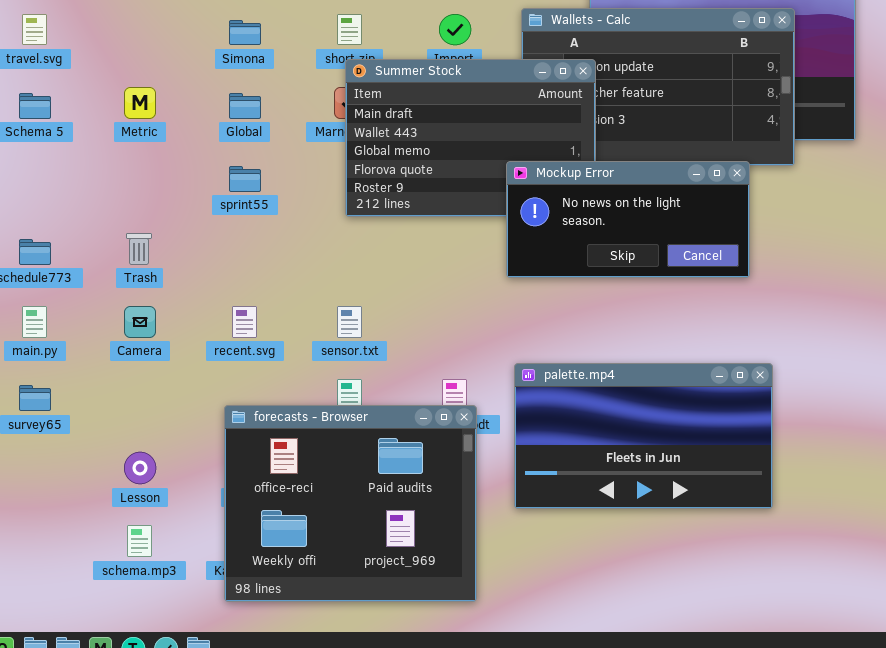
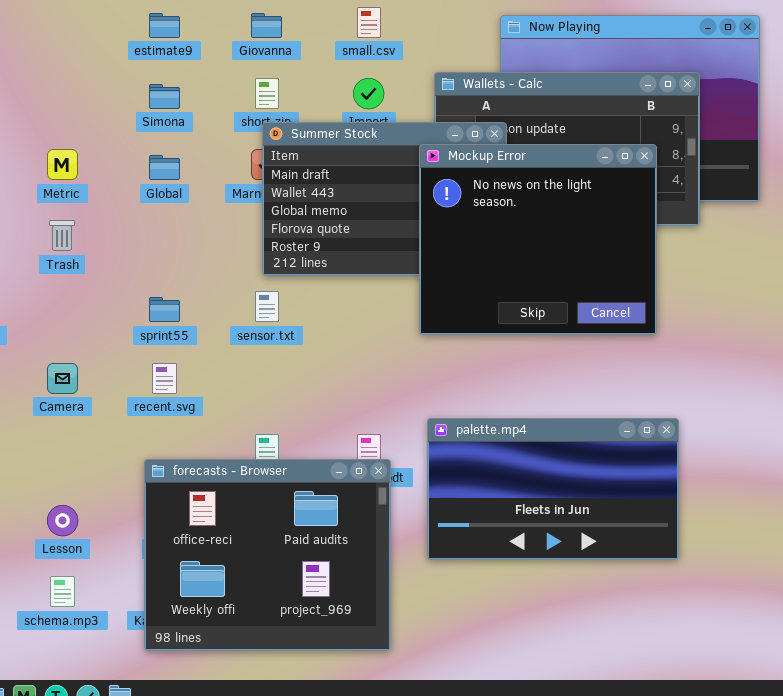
Mockup Error: [506,161,750,278] -> [419,144,657,335], resized
sprint55: [229,166,261,192] -> [149,297,180,322], moved
Trash: [126,233,152,265] -> [49,220,75,251], moved
sensor.txt: [337,306,362,338] -> [255,291,279,322], moved

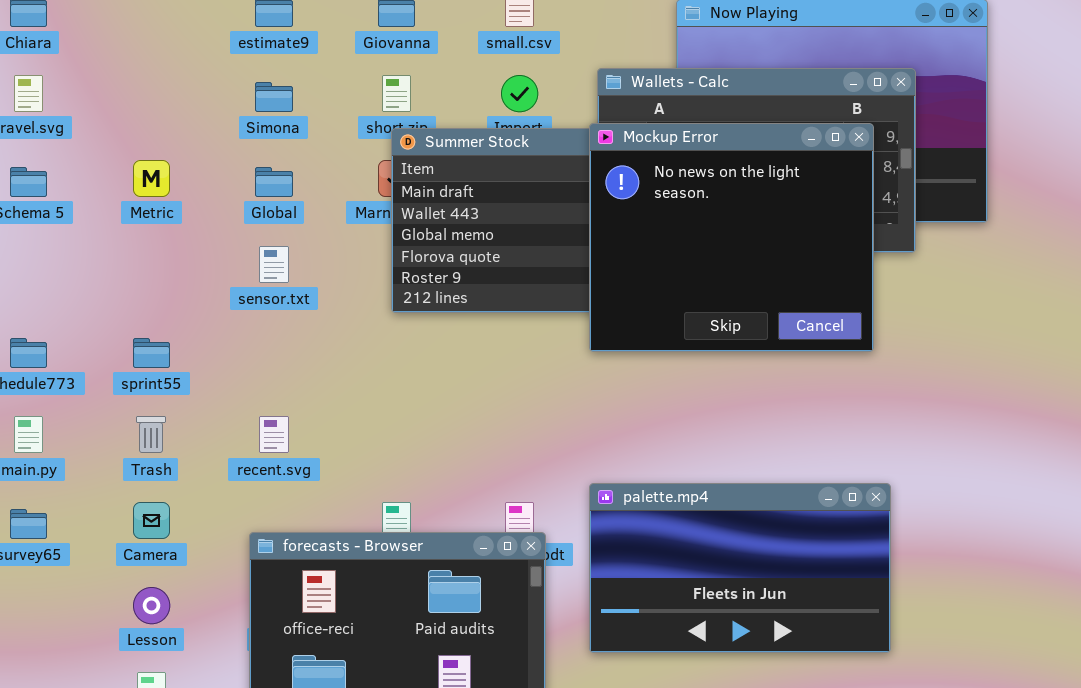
Mockup Error: [419,144,657,335] -> [589,123,874,352], moved
Trash: [49,220,75,251] -> [136,416,166,453], moved
sensor.txt: [255,291,279,322] -> [259,246,289,283], moved
sprint55: [149,297,180,322] -> [133,338,170,368], moved
Camera: [47,363,78,394] -> [133,502,170,539], moved

